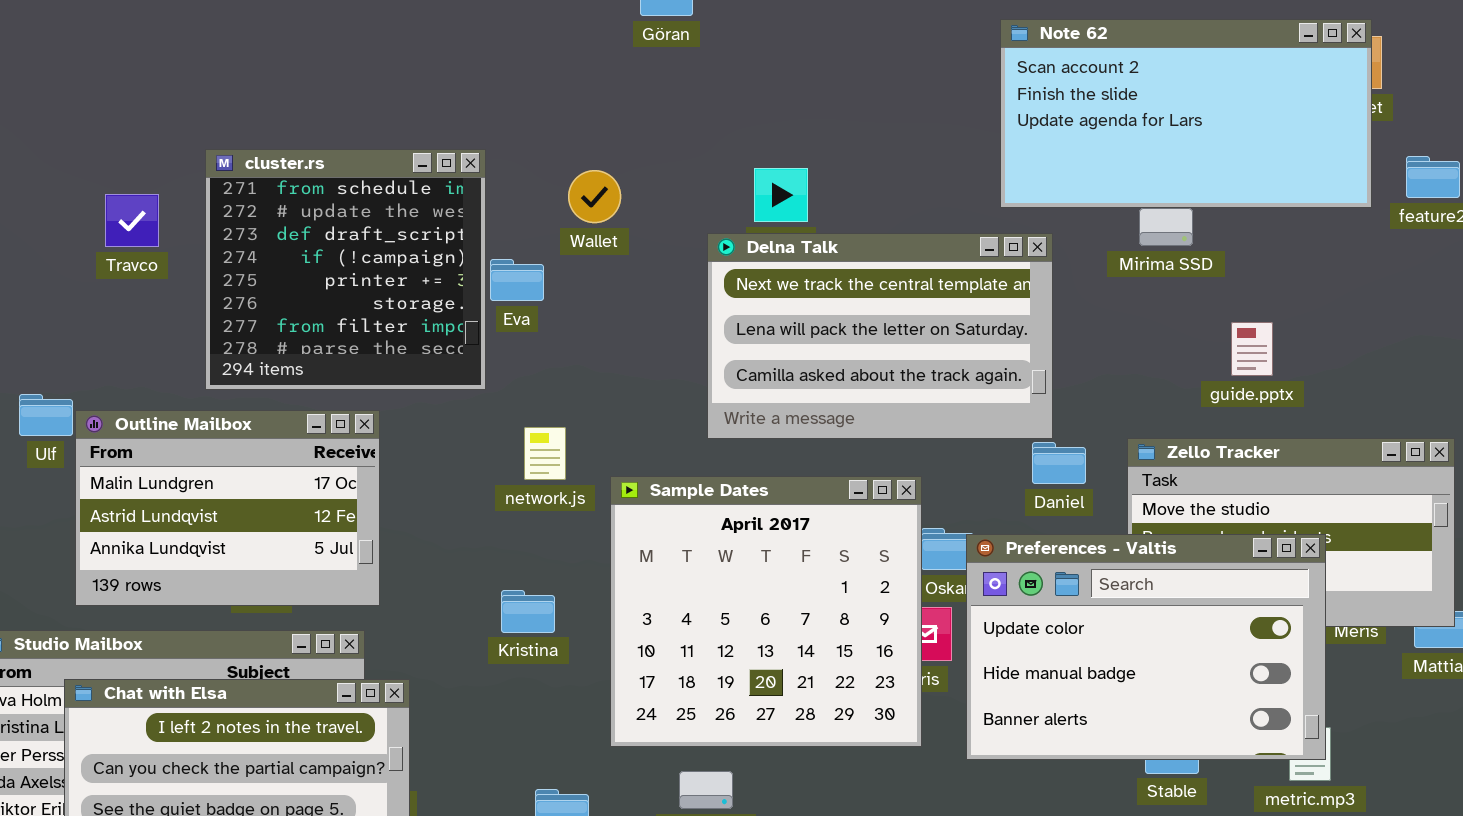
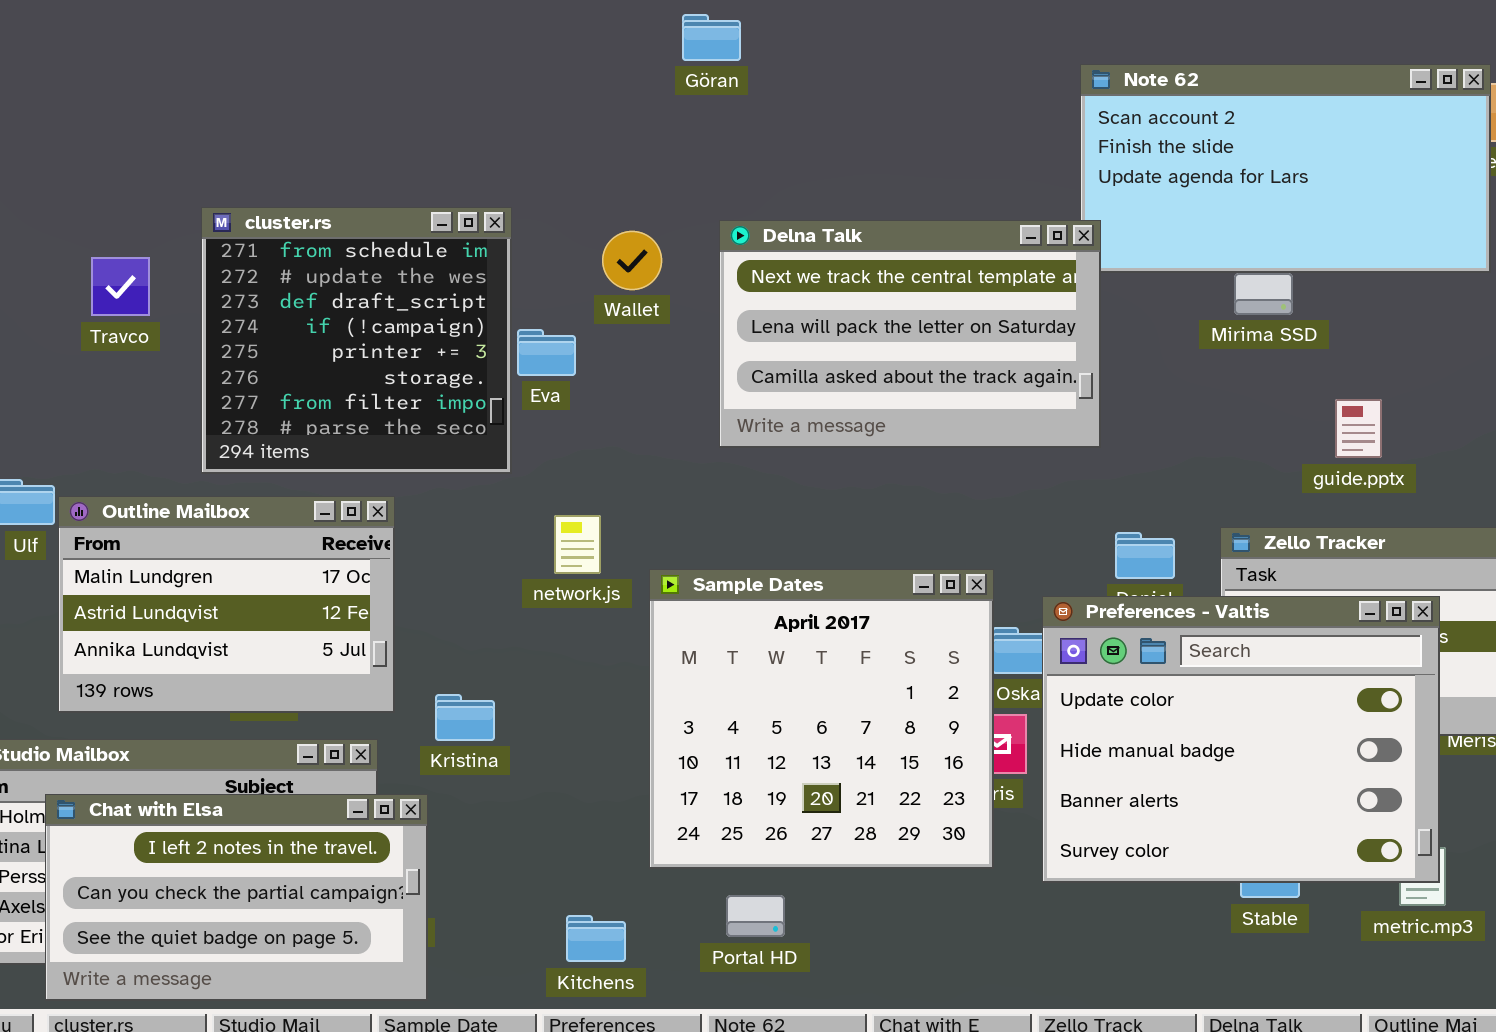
Delna Talk: [707,233,1053,439] -> [719,220,1101,448], moved
Preferences - Valtis: [966,534,1326,760] -> [1042,596,1440,883], resized
Kristina: [501,590,555,633] -> [435,694,495,741], moved

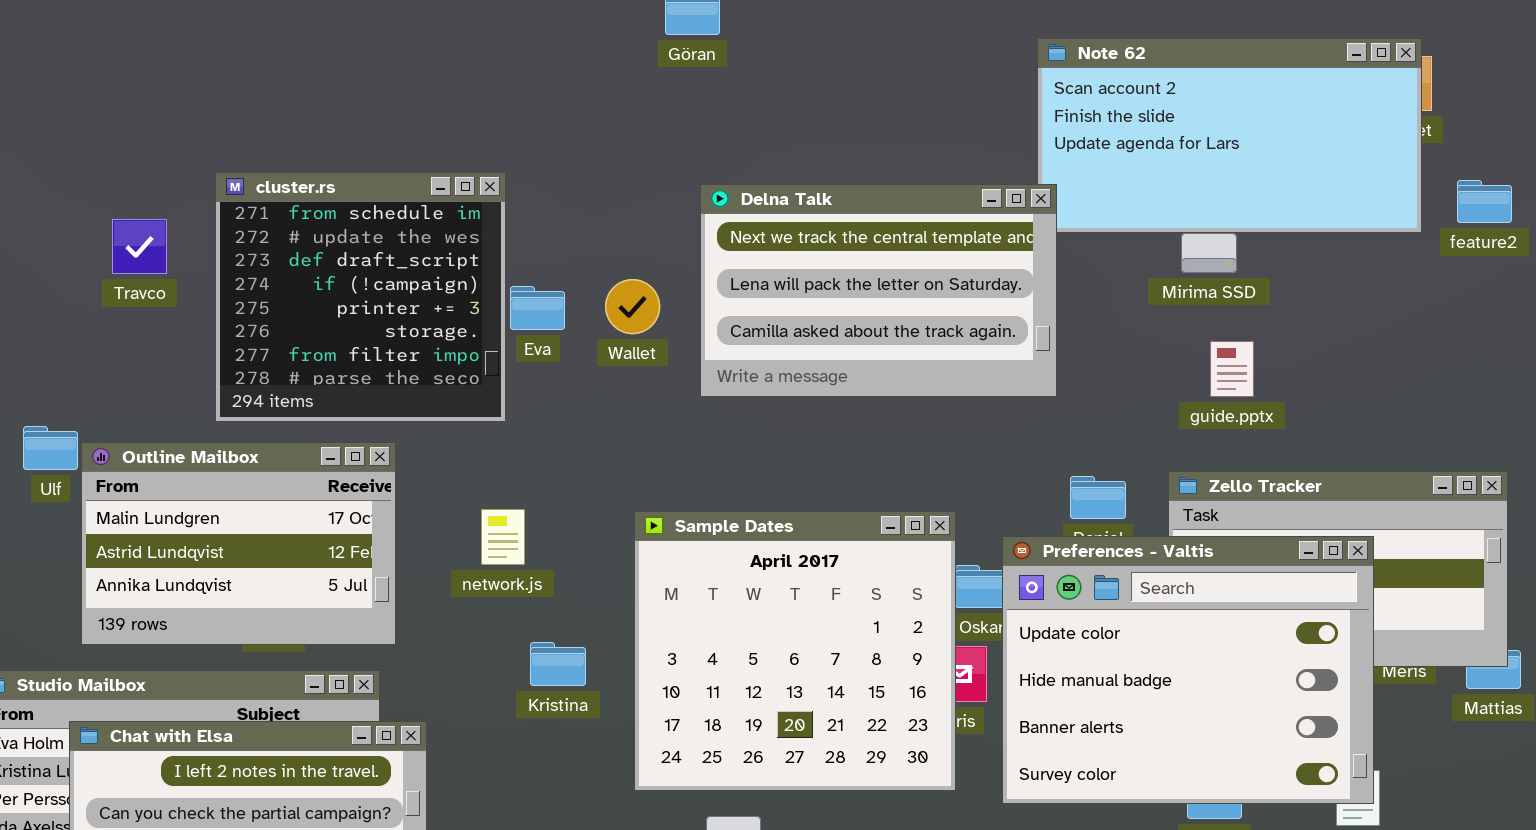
Wallet: [602,231,662,290] -> [605,279,660,334], moved
guide.pptx: [1335,399,1382,458] -> [1210,341,1254,397], moved
network.js: [554,515,601,574] -> [481,509,525,565], moved
Kristina: [435,694,495,741] -> [530,642,586,686], moved

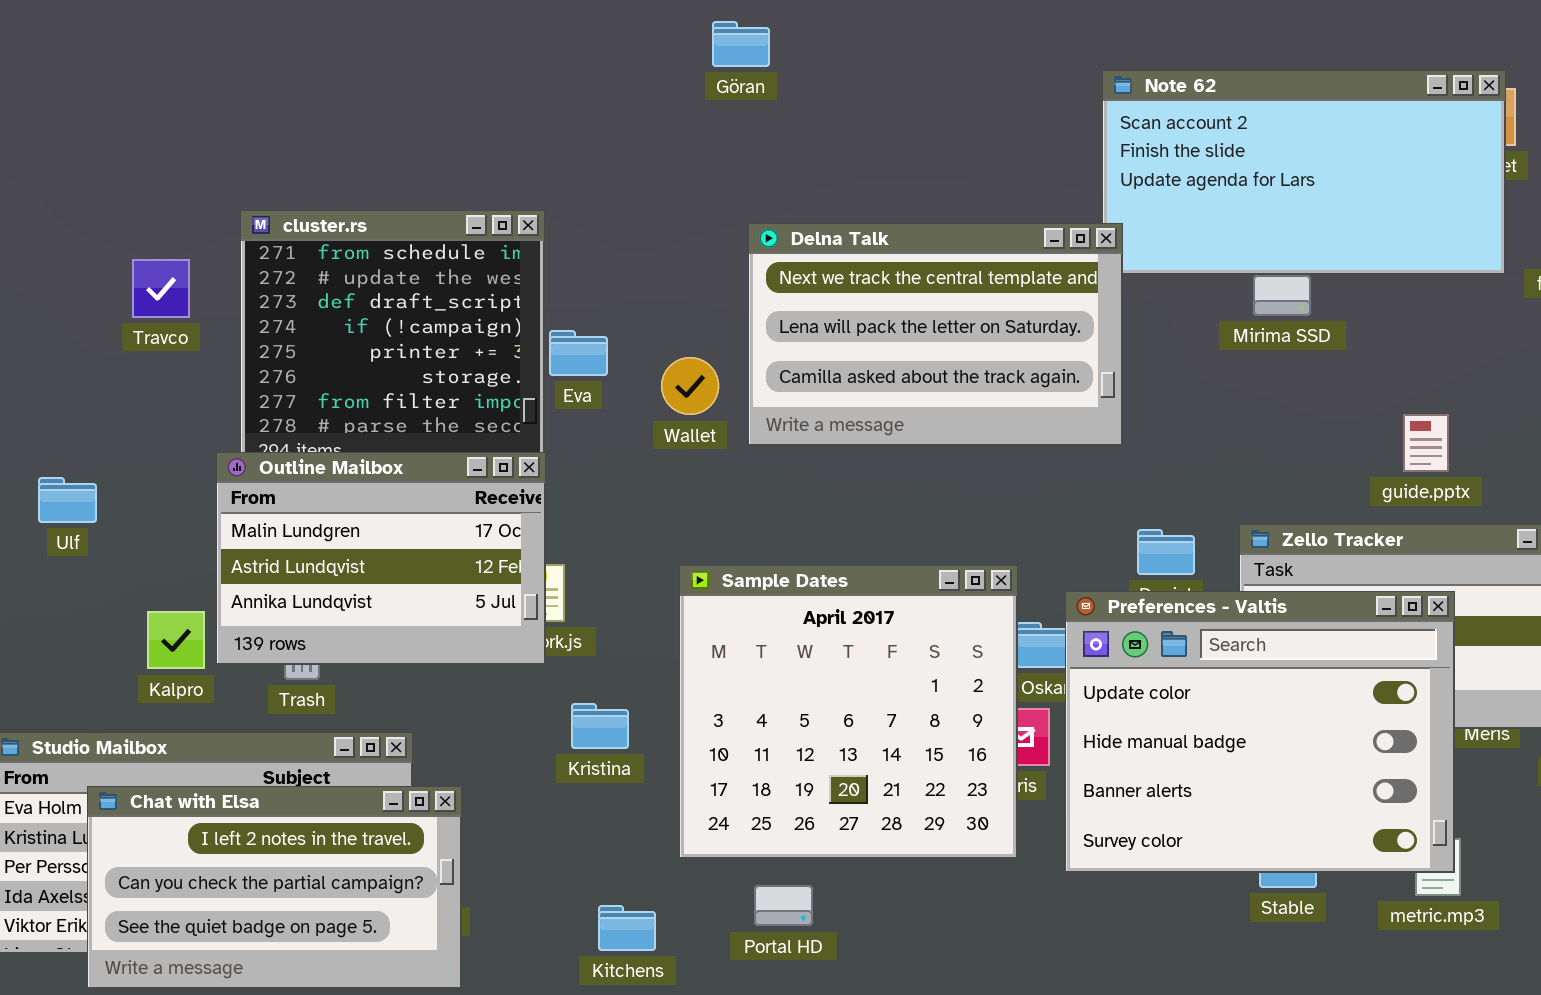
Wallet: [605,279,660,334] -> [661,357,719,415], moved
guide.pptx: [1210,341,1254,397] -> [1403,414,1449,472], moved
Outline Mailbox: [81,442,396,645] -> [216,452,546,665], moved

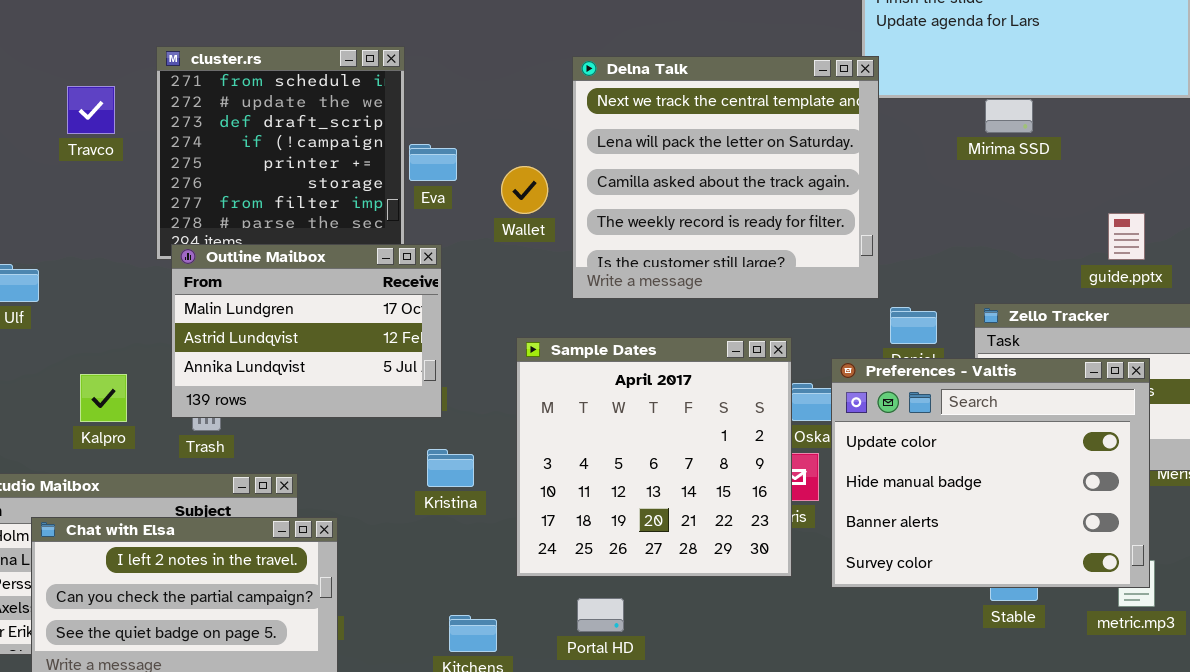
Delna Talk: [748,223,1123,446] -> [572,56,879,299], resized
Outline Mailbox: [216,452,546,665] -> [171,244,442,418], moved

